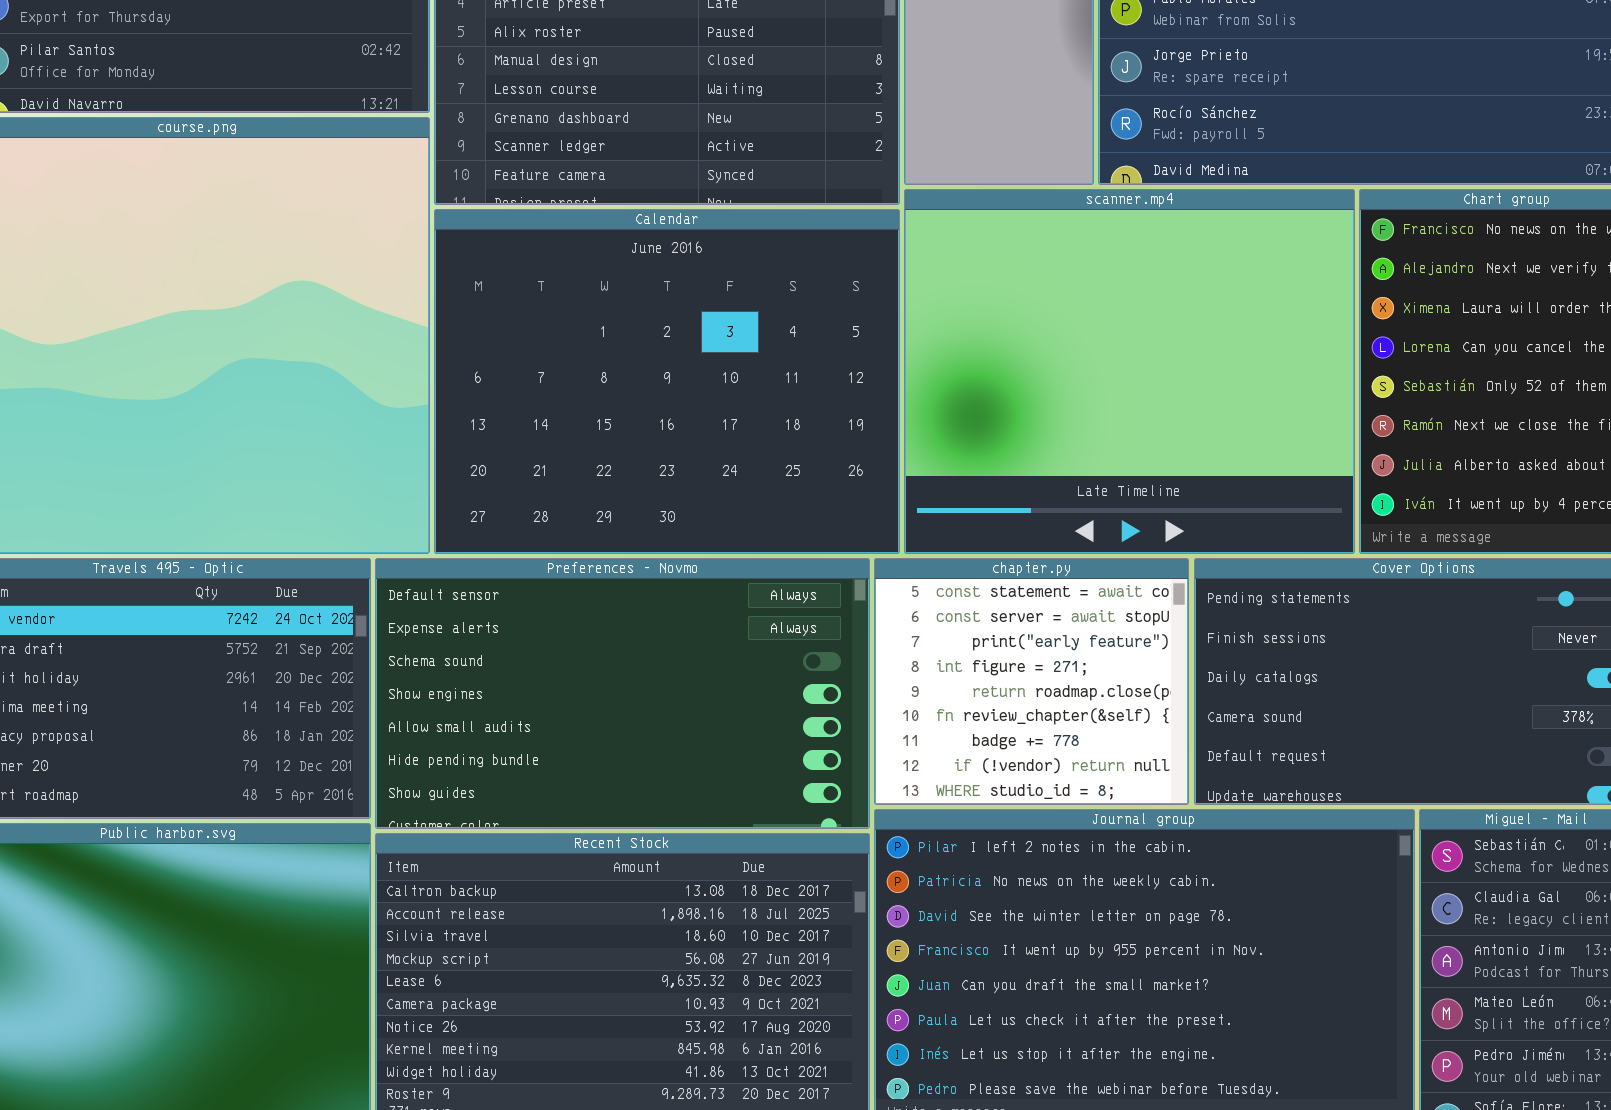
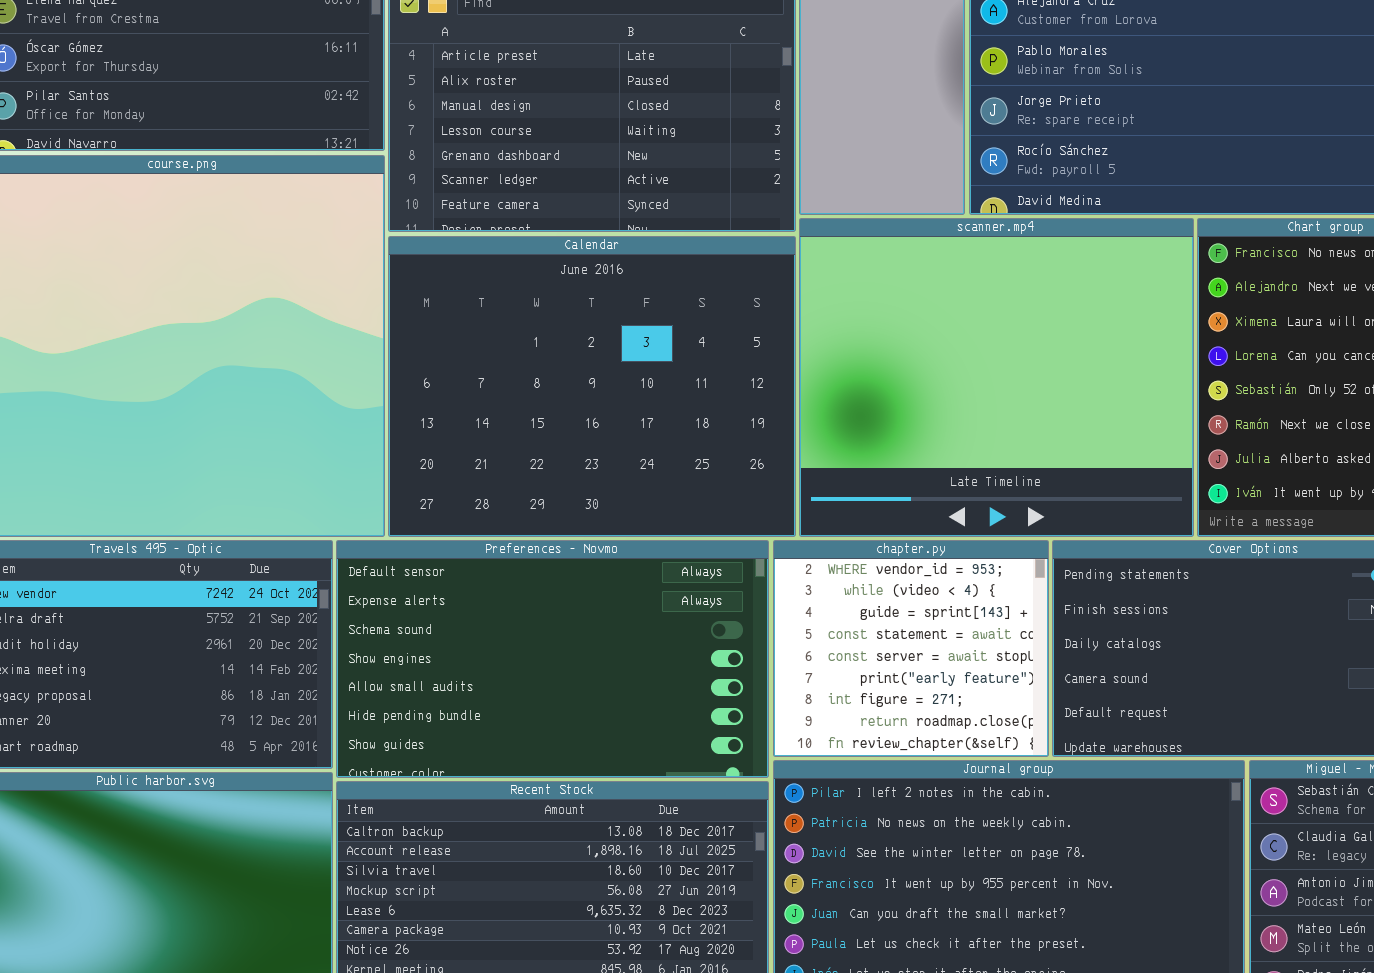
chapter.py: [874,558,1189,805] -> [773,540,1049,757], scrolled up 3 rows

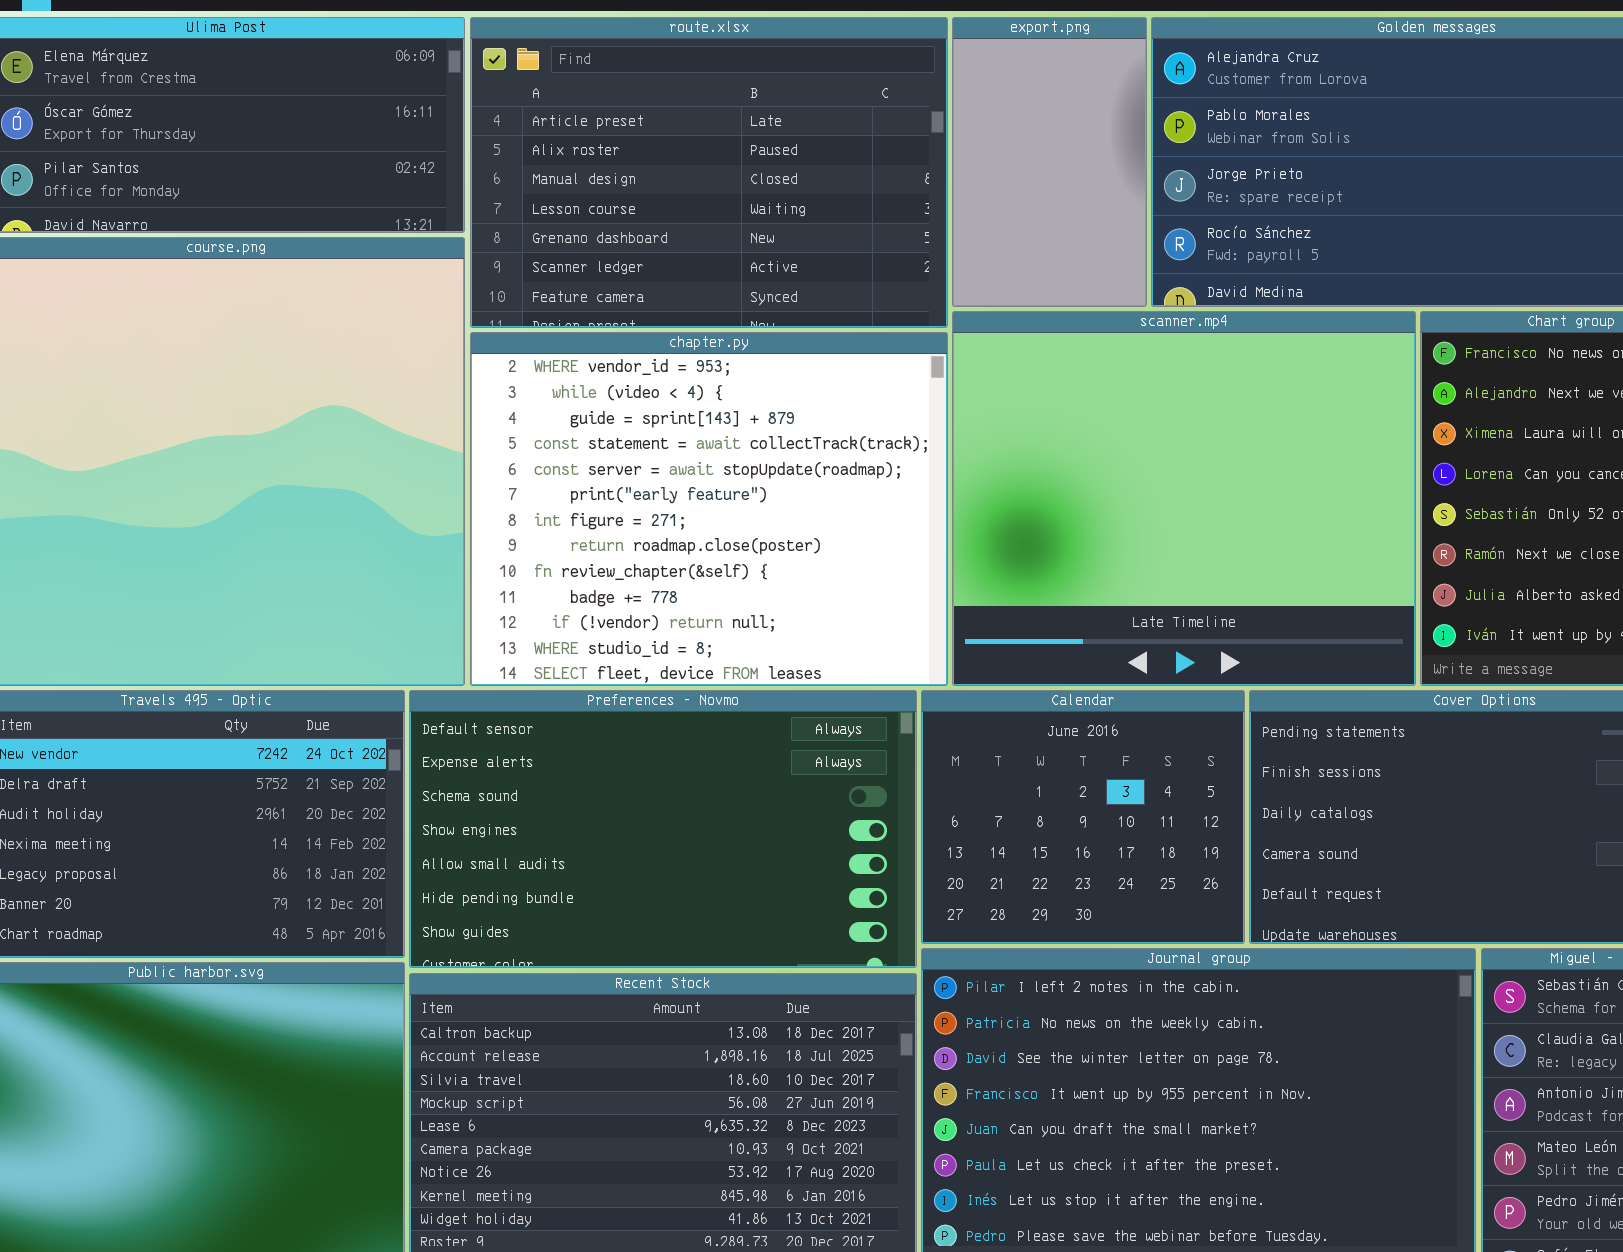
Calendar: [388,236,796,537] -> [921,690,1245,944], moved, resized
chapter.py: [773,540,1049,757] -> [470,332,948,686], moved, resized

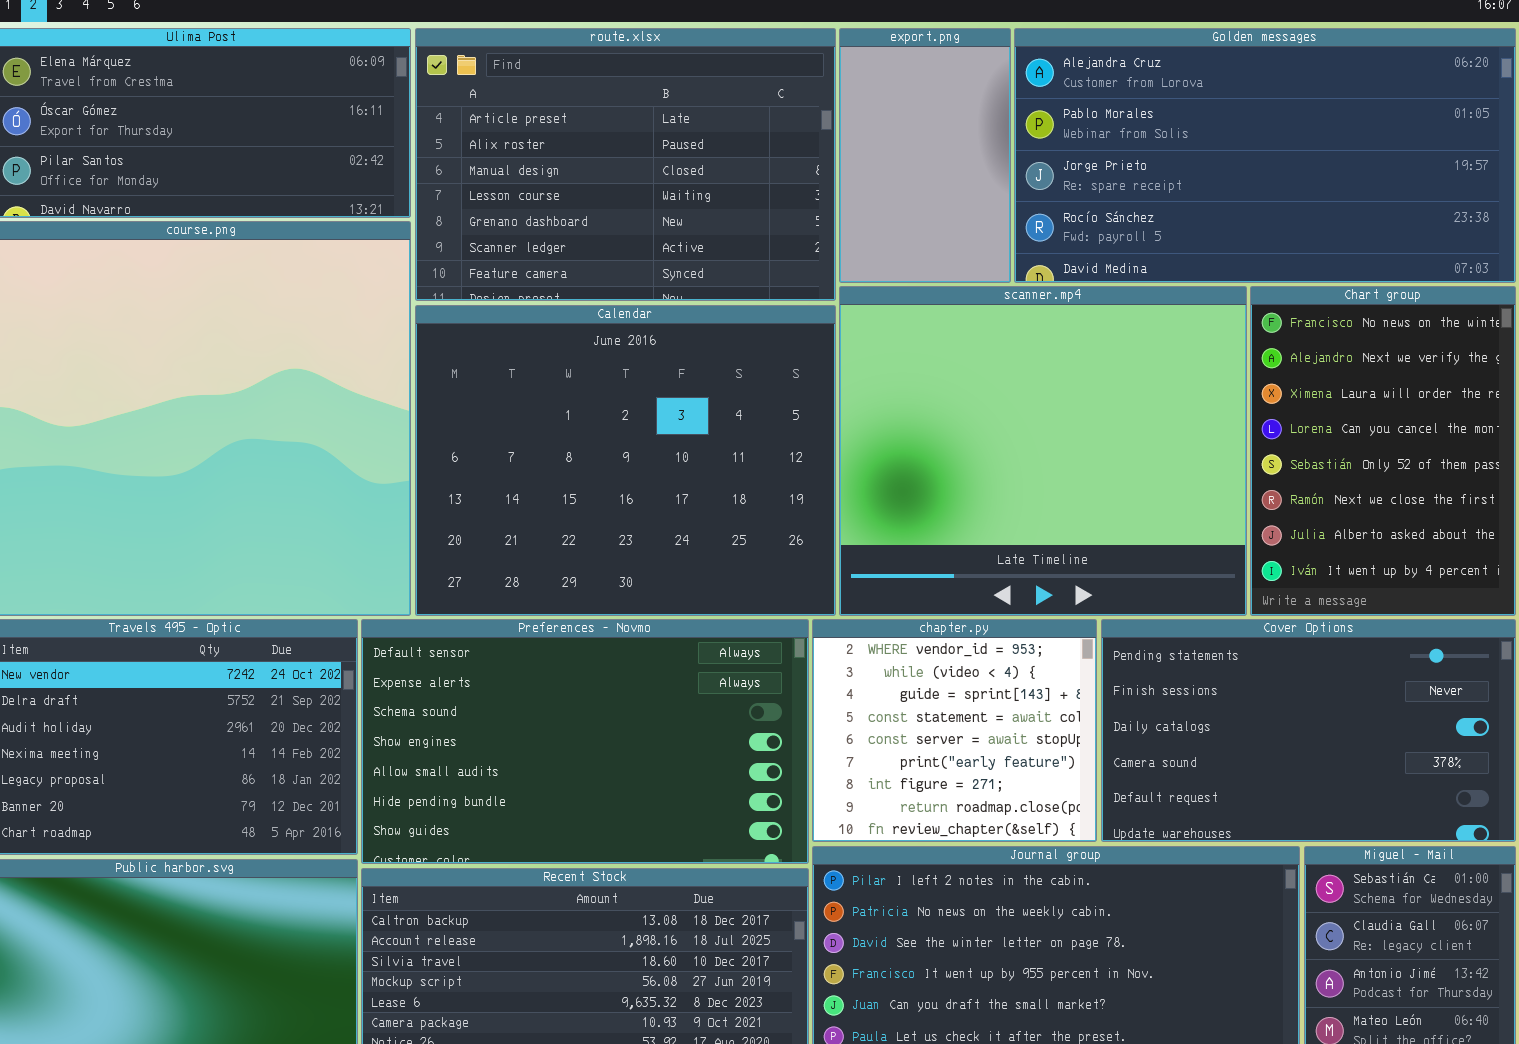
chapter.py: [470,332,948,686] -> [812,619,1097,842], moved, resized
Calendar: [921,690,1245,944] -> [415,305,836,616], moved, resized

